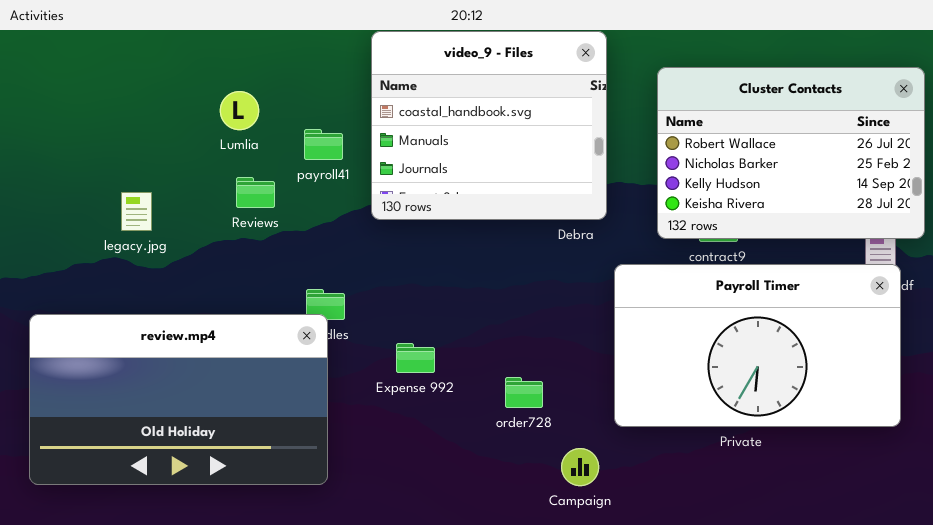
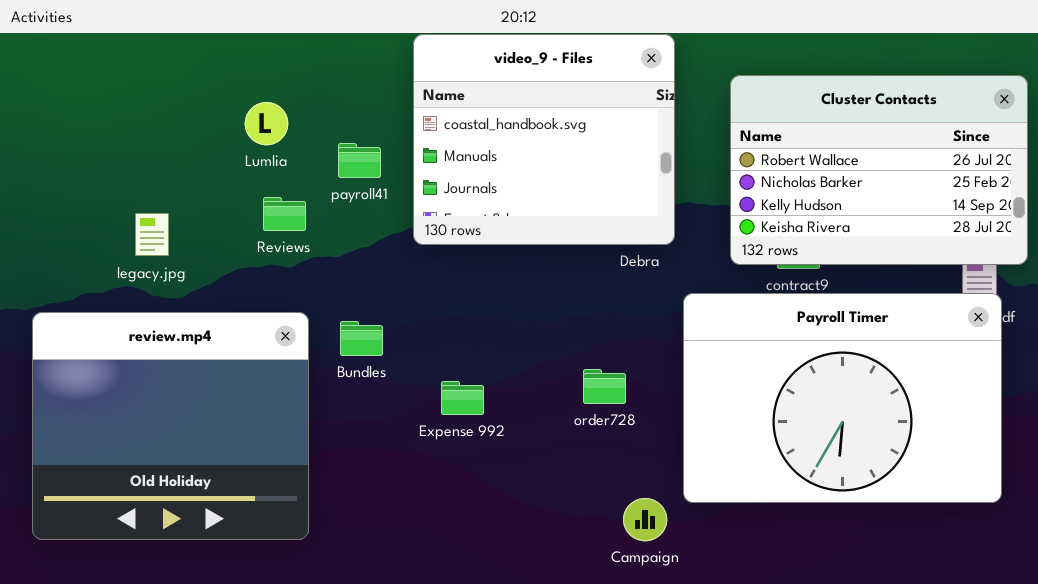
Payroll Timer: [614,264,901,427] -> [683,293,1002,503], resized
review.mp4: [29,314,328,485] -> [32,312,309,540], resized
order728: [505,377,543,408] -> [583,369,626,404], moved

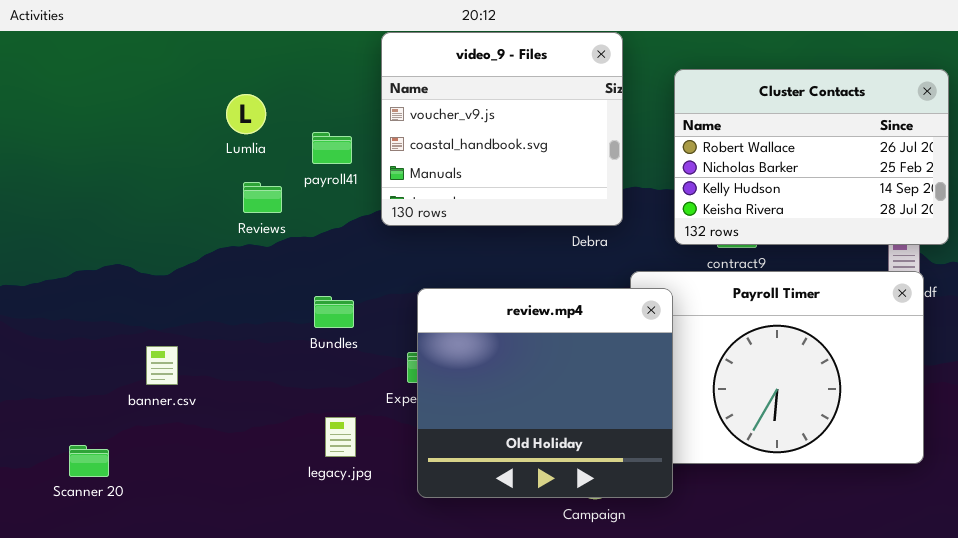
video_9 - Files: [413,34,675,245] -> [381,32,623,226], scrolled up 1 row
legacy.jpg: [135,213,169,256] -> [325,417,356,457], moved
review.mp4: [32,312,309,540] -> [417,288,673,498], moved

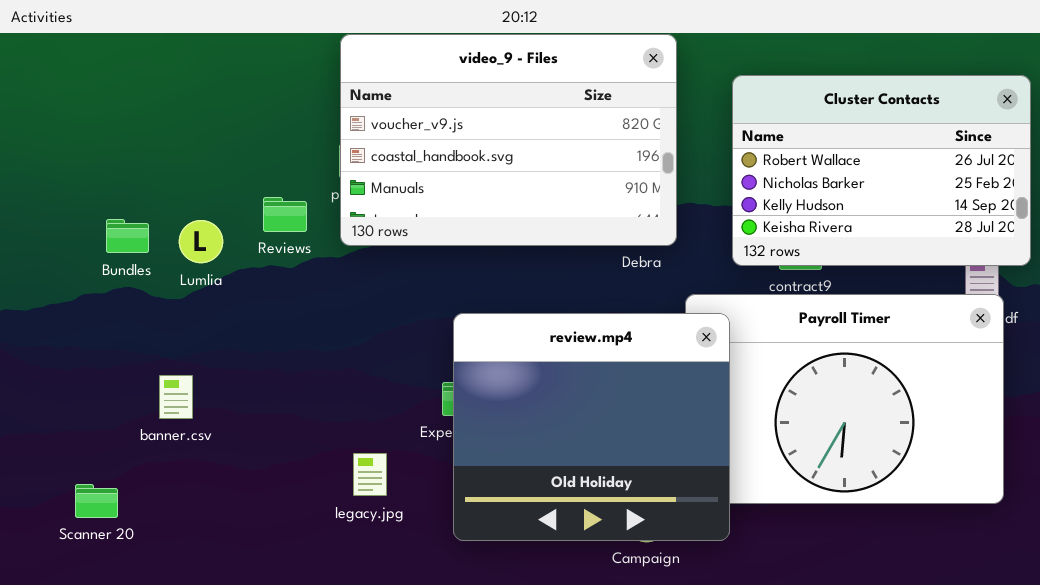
video_9 - Files: [381,32,623,226] -> [340,34,677,246], resized
Lumlia: [226,94,266,134] -> [179,220,223,263], moved
Bundles: [314,296,354,328] -> [106,219,149,253], moved

